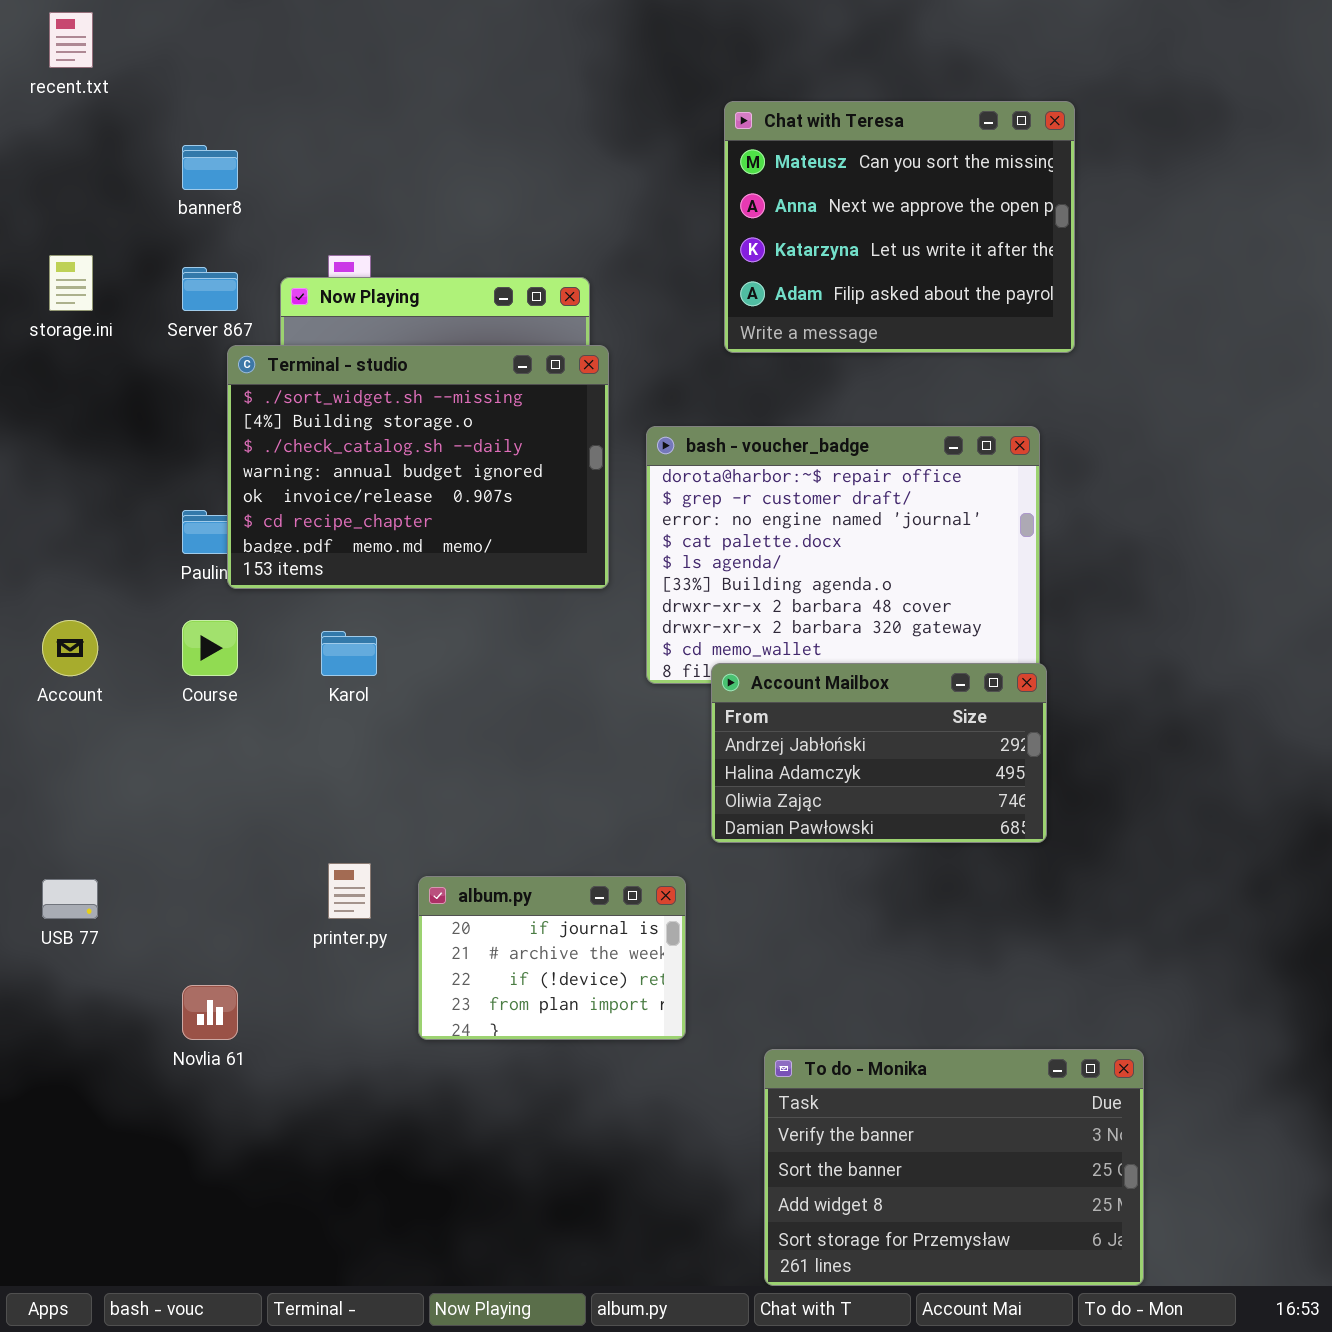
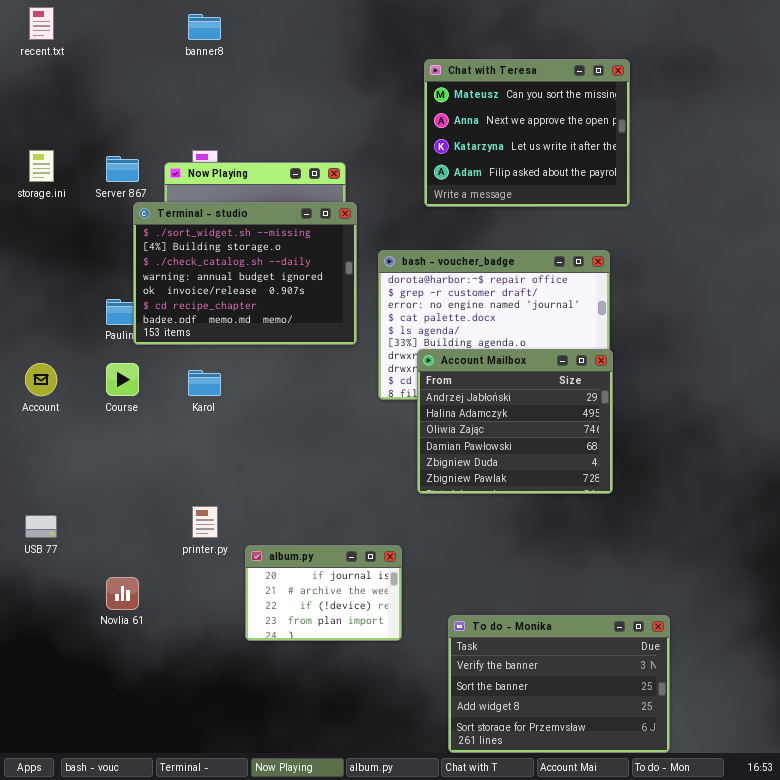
banner8: [182,145,238,190] -> [188,14,221,40], moved
Account Mailbox: [711,663,1047,843] -> [417,349,613,494], resized
album.py: [418,876,686,1040] -> [245,545,402,641], moved

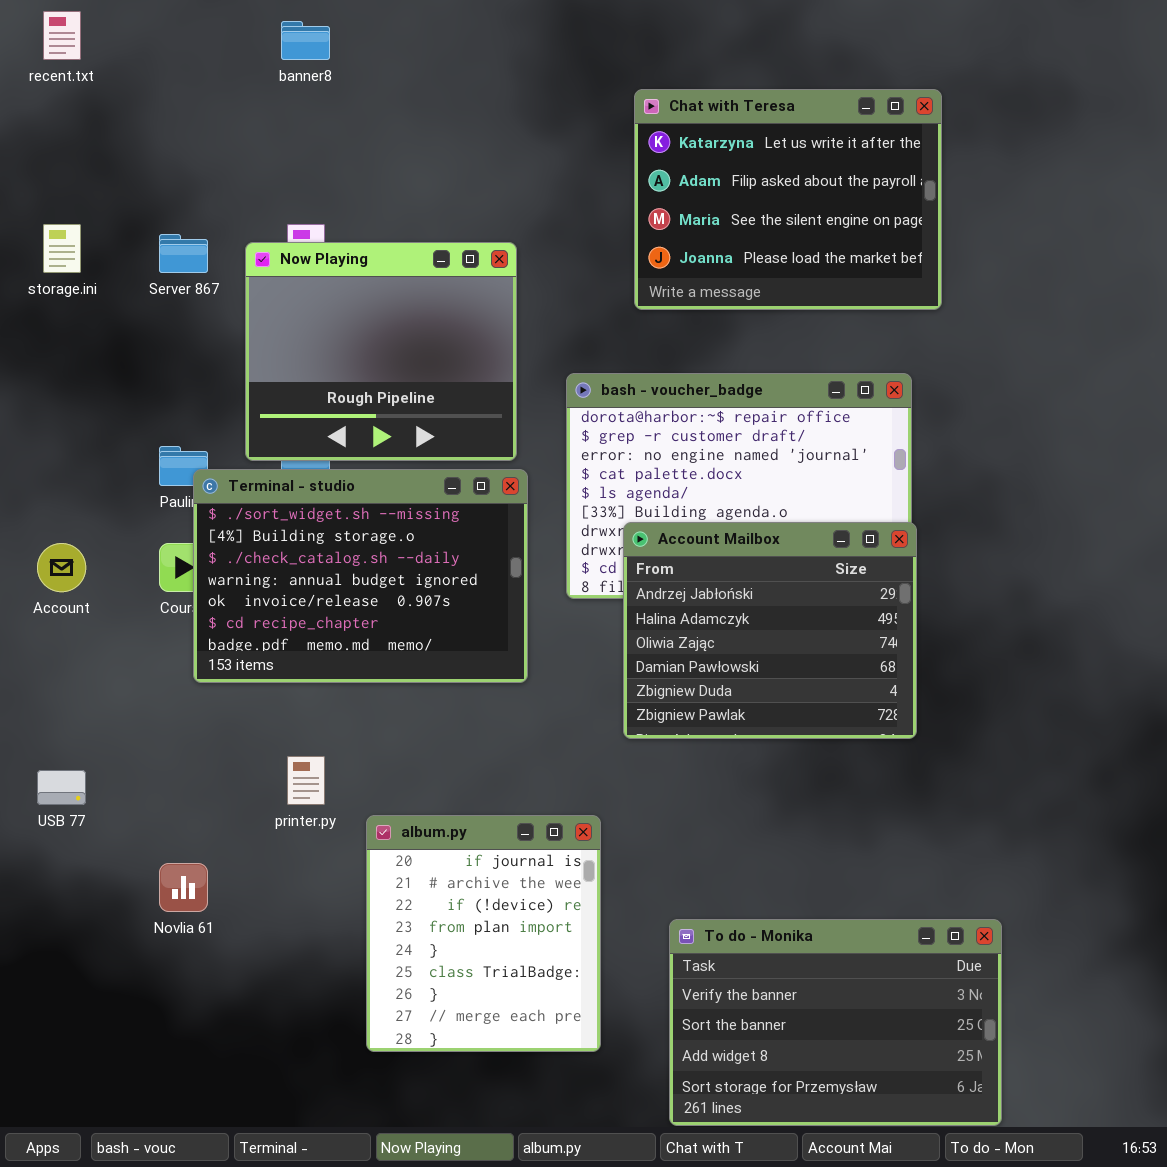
Chat with Teresa: [424,59,630,207] -> [634,89,942,310], scrolled down 2 rows
Terminal - studio: [133,202,357,345] -> [193,469,528,683], moved
album.py: [245,545,402,641] -> [366,815,601,1052], resized

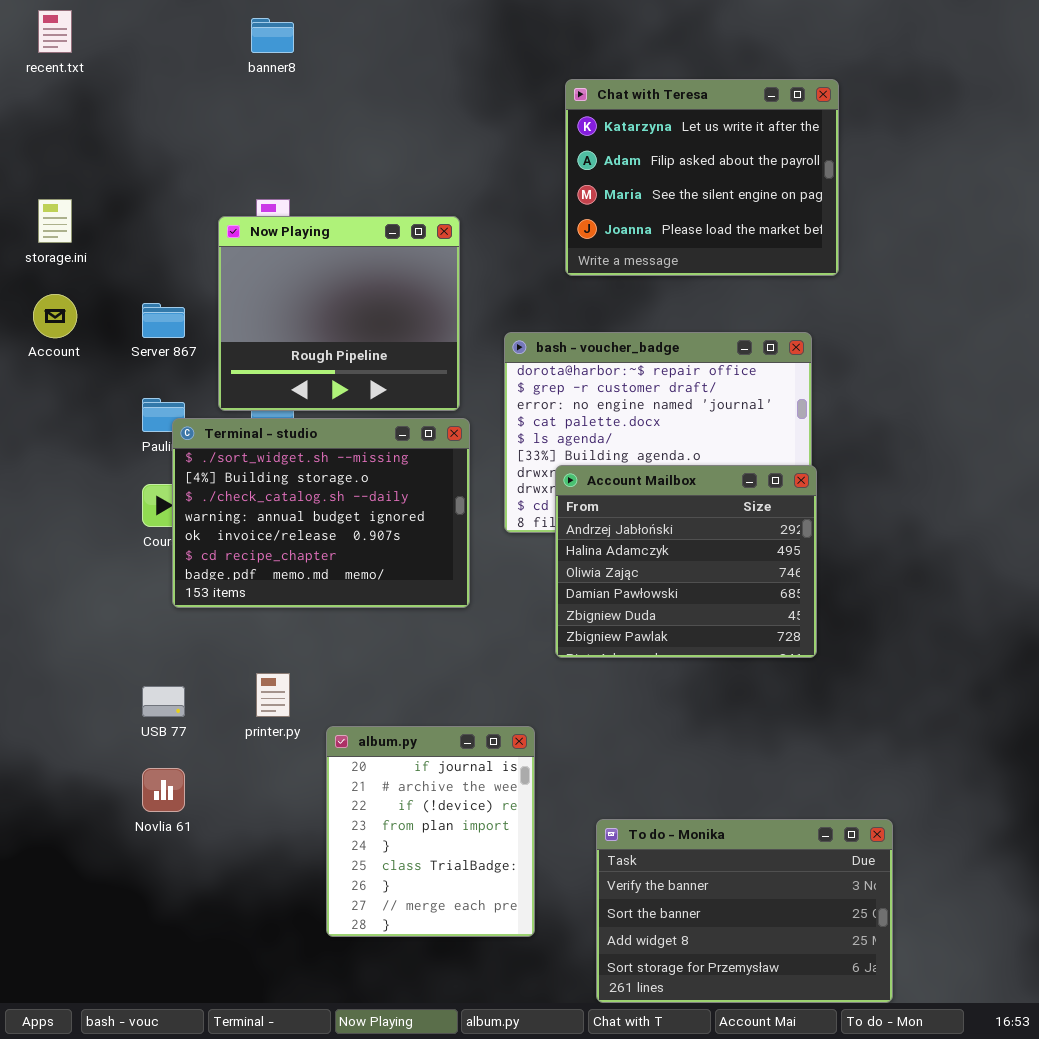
Server 867: [159,234,208,273] -> [142,303,185,338], moved
Account: [37,543,86,592] -> [33,294,77,338], moved
USB 77: [37,770,86,805] -> [142,686,185,717], moved

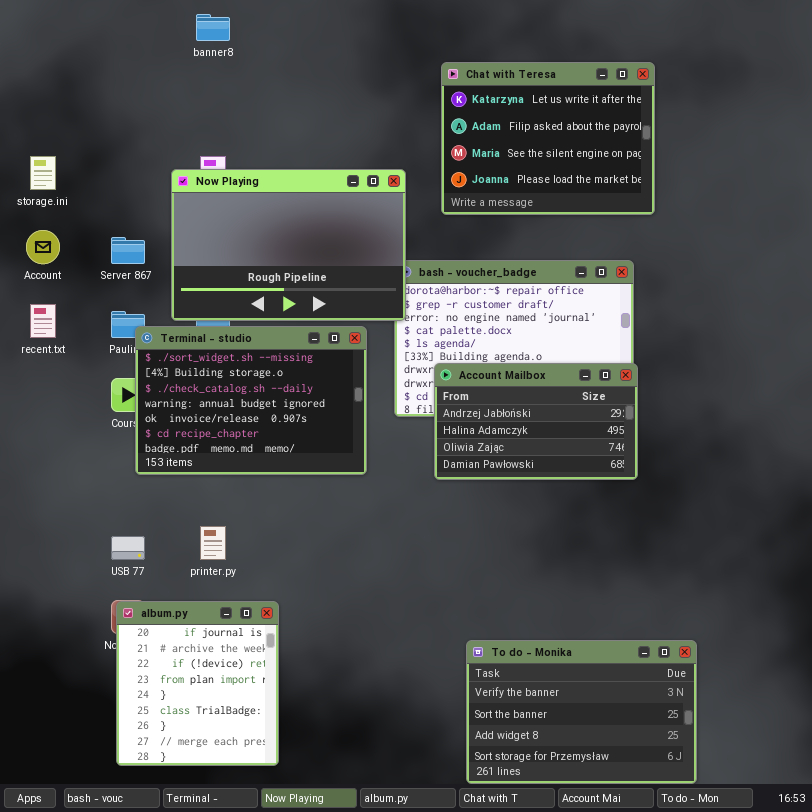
recent.txt: [38,10,72,53] -> [30,304,56,338], moved
Now Playing: [218,216,460,411] -> [171,169,406,321], resized
Account Mailbox: [555,465,817,658] -> [434,363,638,480], resized
album.py: [326,726,535,937] -> [116,601,279,766], moved

